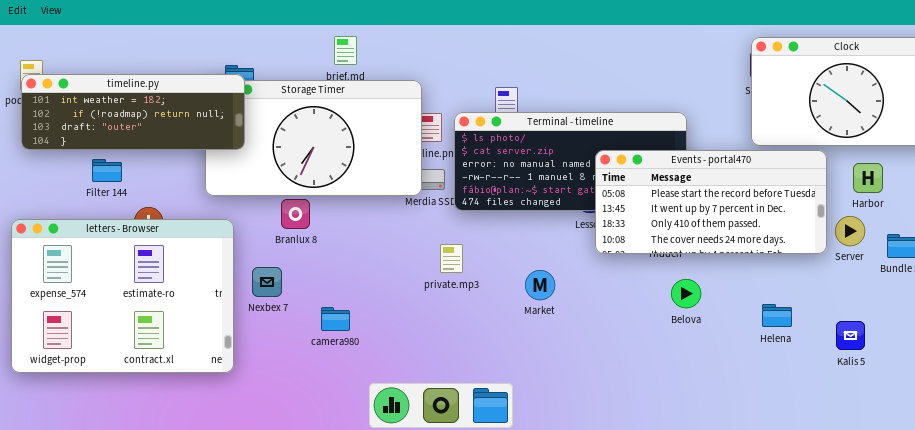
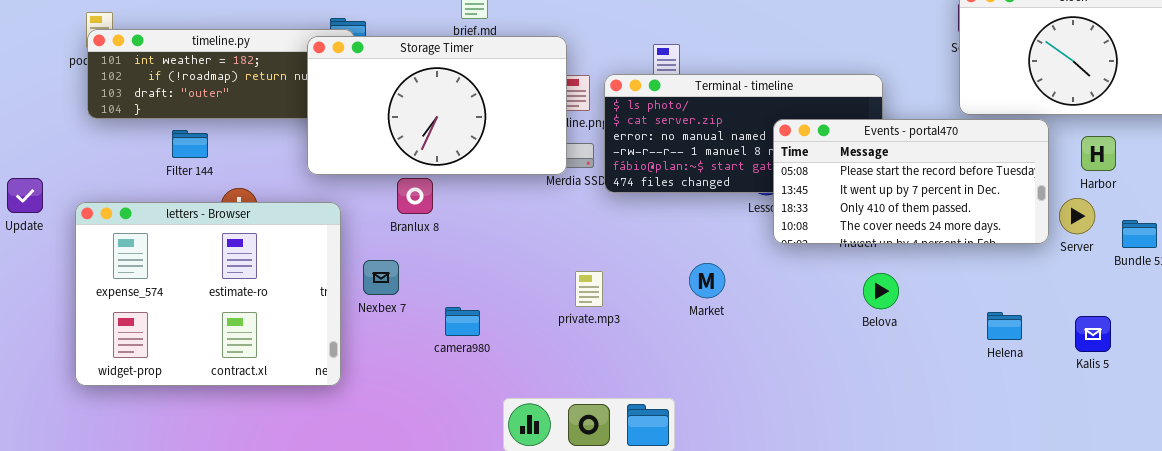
Storage Timer: [205,80,422,196] -> [307,36,567,175], raised
private.mp3: [440,244,463,273] -> [575,271,603,307], moved
Helena: [762,304,792,327] -> [987,312,1022,340], moved
Kalis 5: [836,321,865,350] -> [1075,316,1111,352], moved

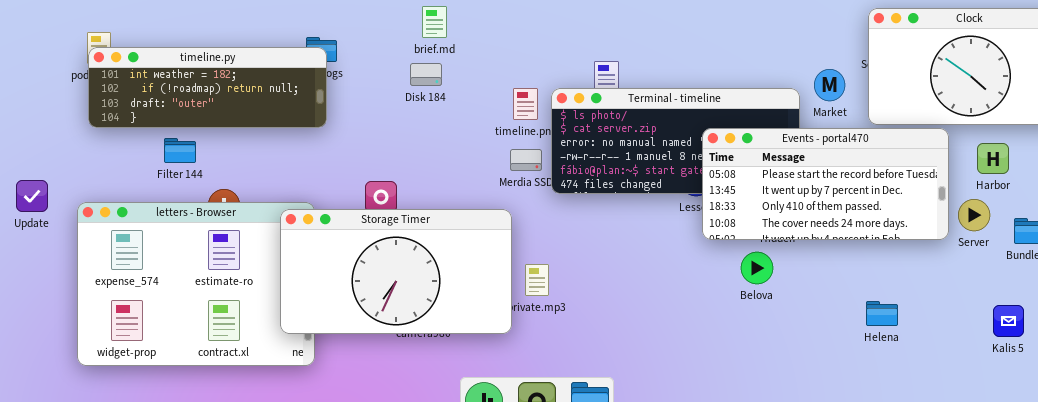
Storage Timer: [307,36,567,175] -> [280,209,512,334], moved
Market: [689,263,725,298] -> [814,69,845,101], moved
Belova: [863,273,899,309] -> [741,252,773,284], moved
Helena: [987,312,1022,340] -> [866,301,898,326], moved
Kalis 5: [1075,316,1111,352] -> [993,305,1024,337], moved

